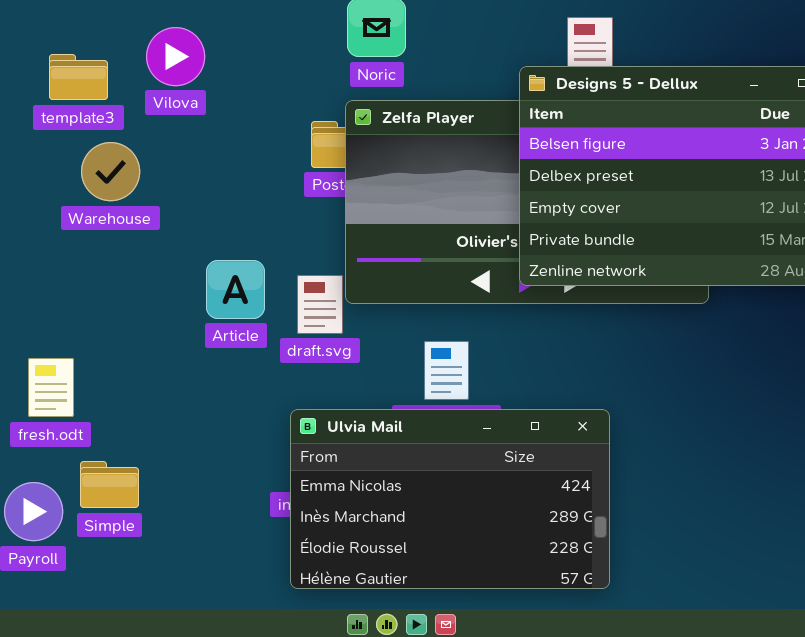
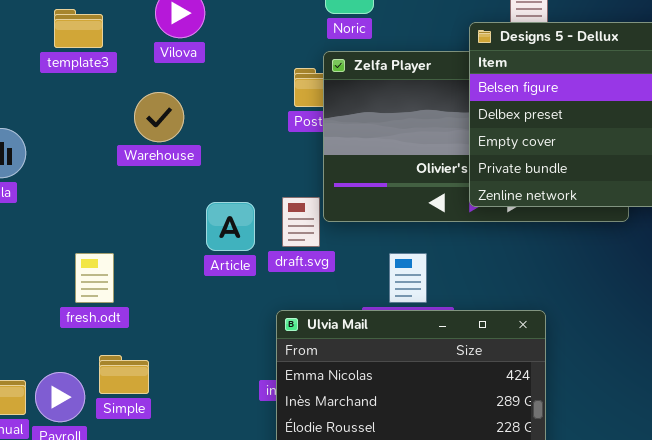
template3: [49,54,108,100] -> [54,9,103,48], moved
Warehouse: [81,142,140,201] -> [134,92,184,142], moved
Article: [206,260,265,319] -> [206,202,255,251], moved
fresh.odt: [28,358,74,417] -> [75,253,114,303], moved

